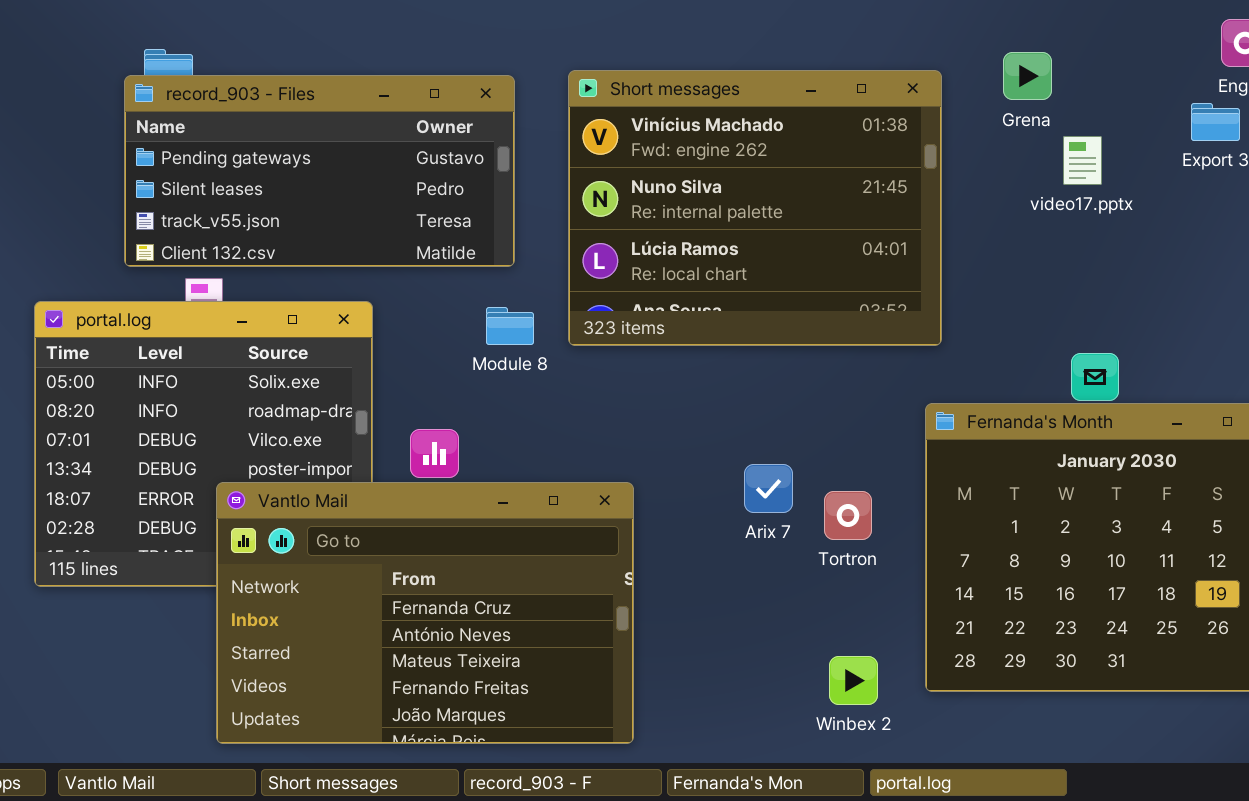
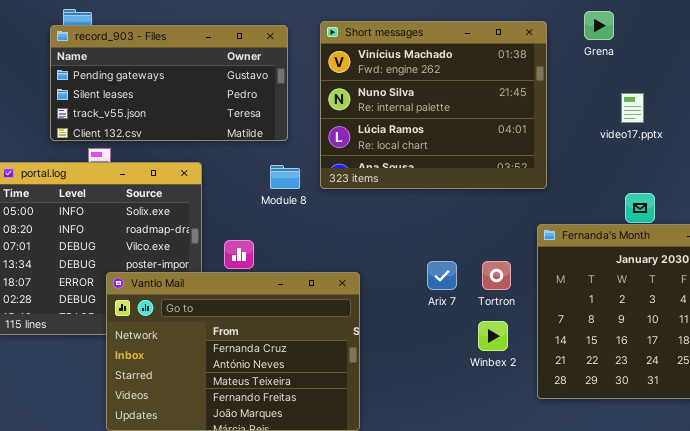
video17.pptx: [1063,136,1102,185] -> [621,93,644,123], moved
Tortron: [824,491,872,540] -> [482,261,511,290], moved
Winbex 2: [829,656,878,705] -> [478,321,508,351], moved

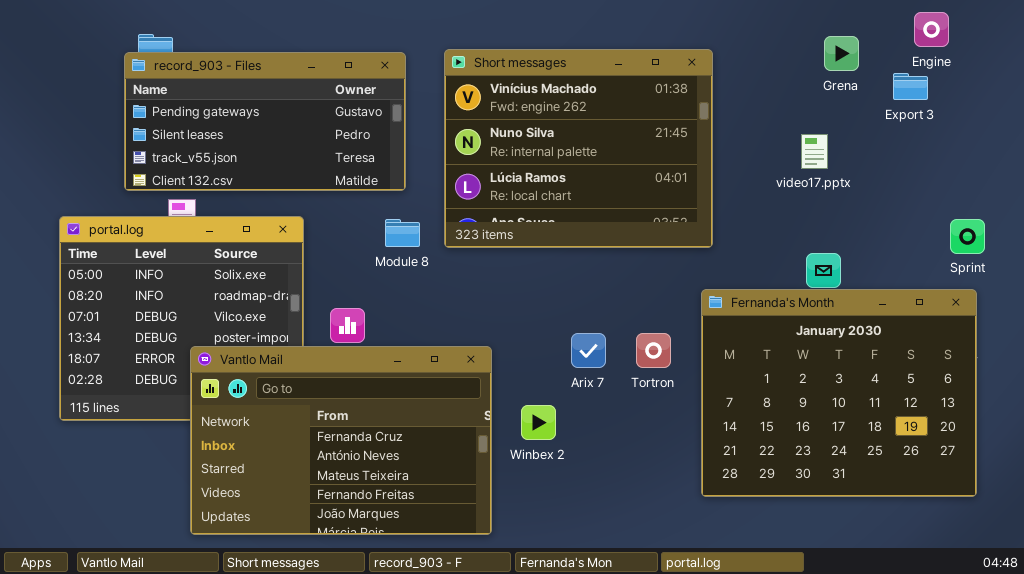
Grena: [584,11,614,40] -> [824,36,859,71], moved
Winbex 2: [478,321,508,351] -> [521,405,556,440], moved

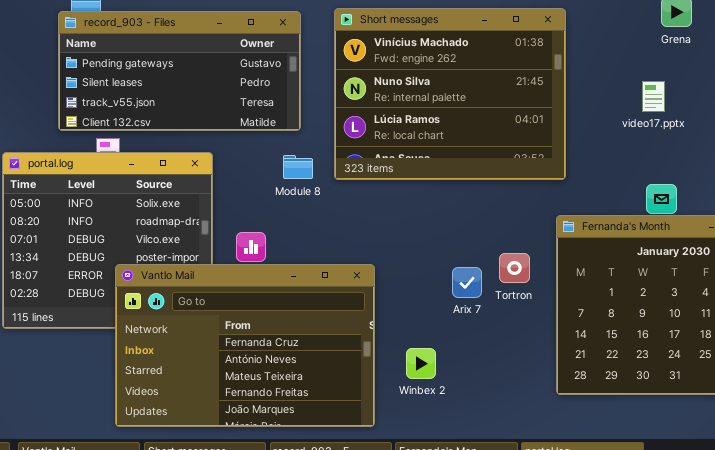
Arix 7: [571,333,606,368] -> [452,267,482,298], moved
Winbex 2: [521,405,556,440] -> [406,348,436,379], moved

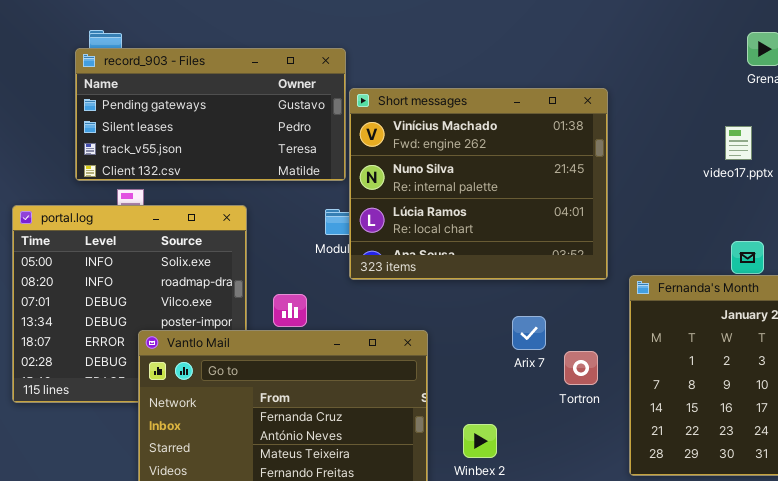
Short messages: [334,8,566,180] -> [349,88,608,280], moved
Tortron: [499,253,530,283] -> [564,351,598,385], moved
Arix 7: [452,267,482,298] -> [512,316,546,350], moved

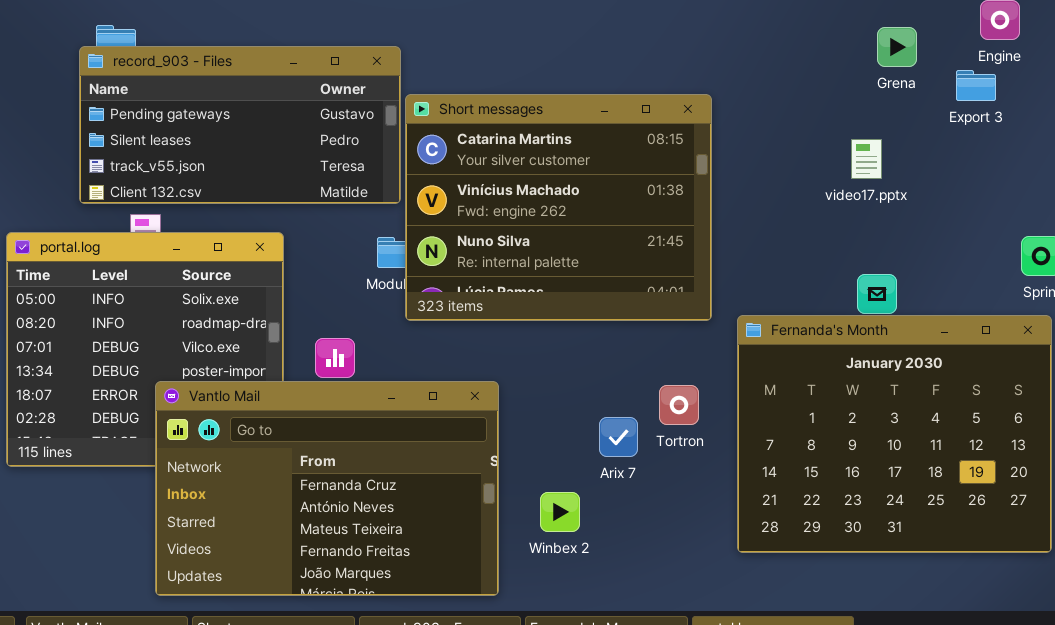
Short messages: [349,88,608,280] -> [405,94,712,321], scrolled up 1 row
Arix 7: [512,316,546,350] -> [599,417,638,457], moved
Tortron: [564,351,598,385] -> [659,385,699,425], moved

